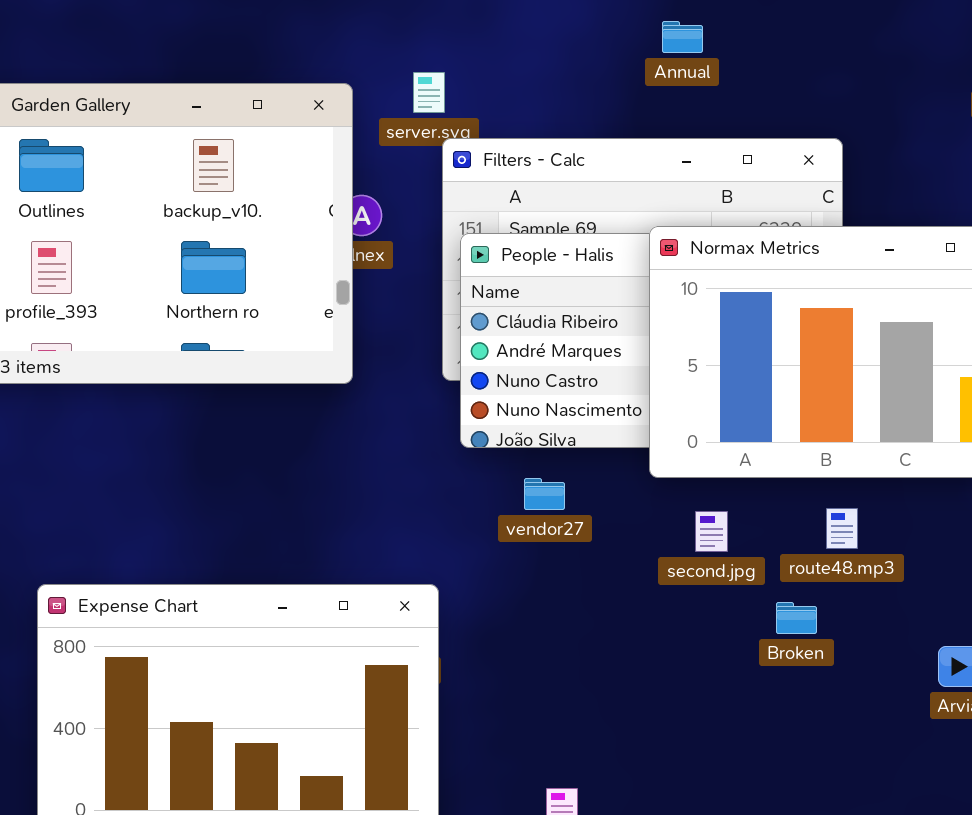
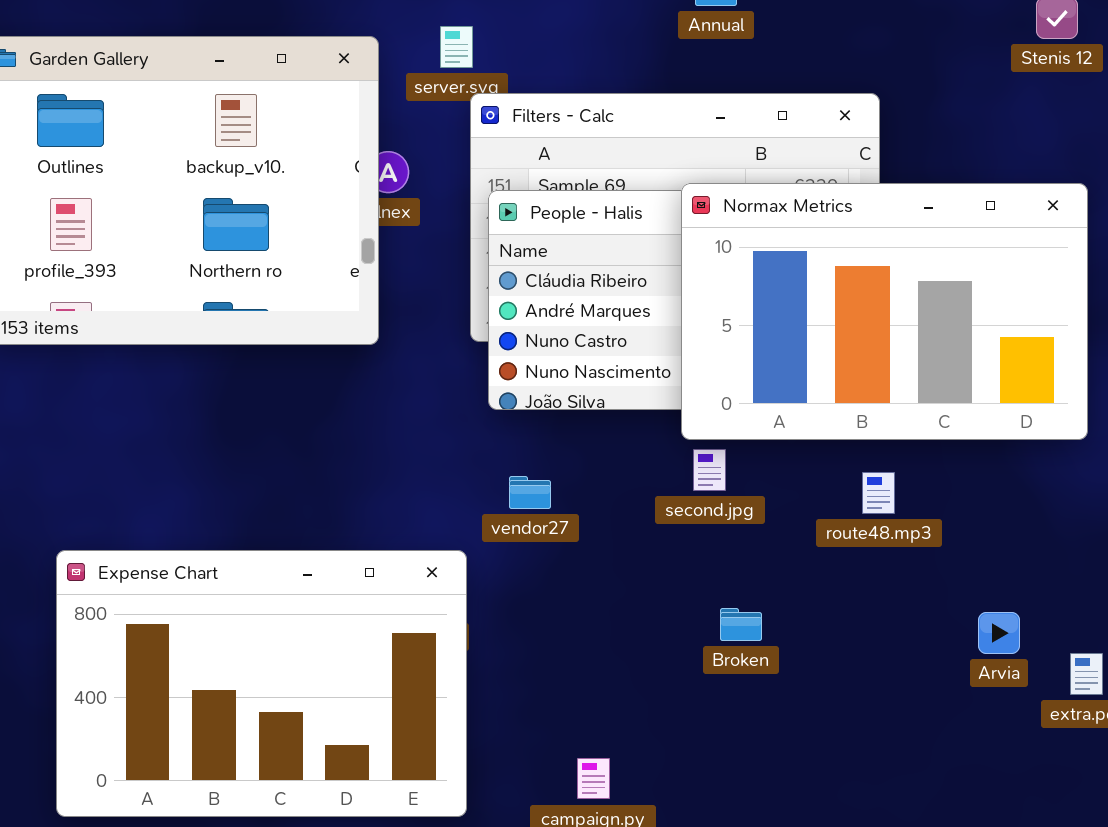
vendor27: [524,478,565,510] -> [509,476,551,509], moved
second.jpg: [695,511,728,552] -> [693,449,726,491], moved
Broken: [776,602,817,634] -> [720,608,762,641], moved

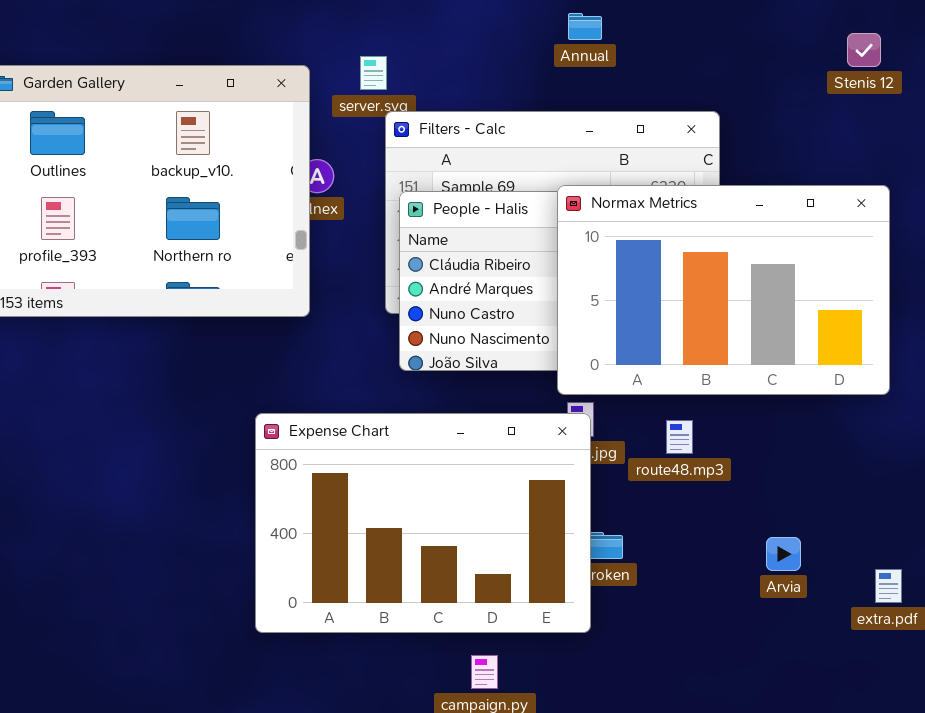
route48.mp3: [862,472,895,514] -> [666,420,693,454], moved
Expense Chart: [56,550,467,817] -> [255,413,591,633], moved
Arvia: [978,612,1020,654] -> [766,537,801,571], moved

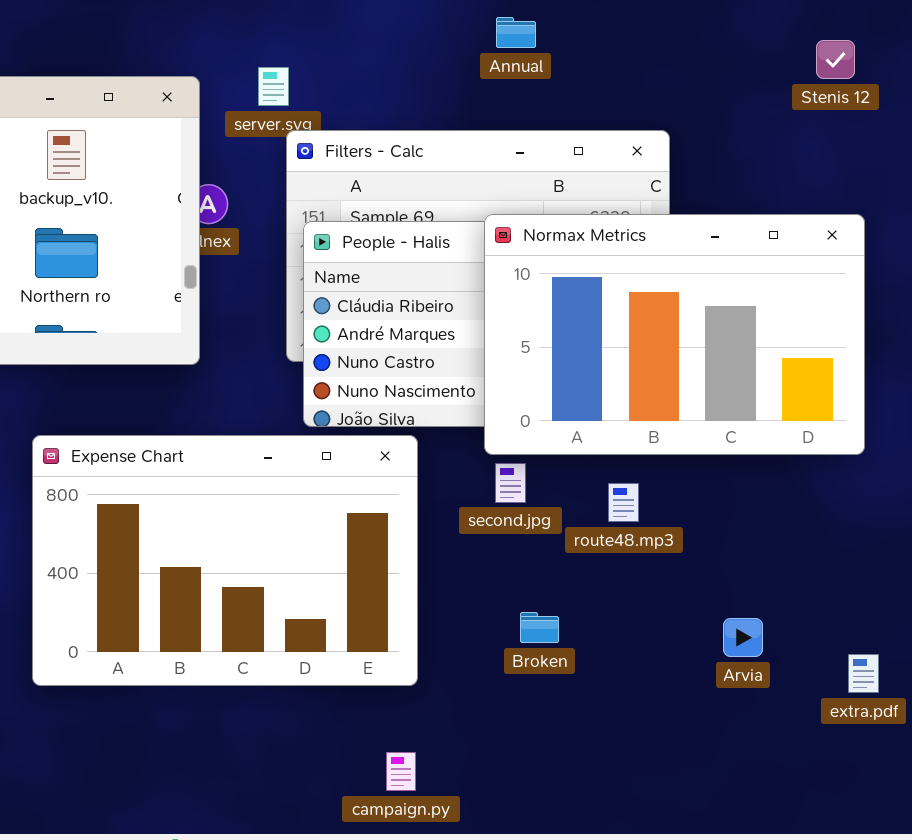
Expense Chart: [255,413,591,633] -> [32,435,418,686], moved

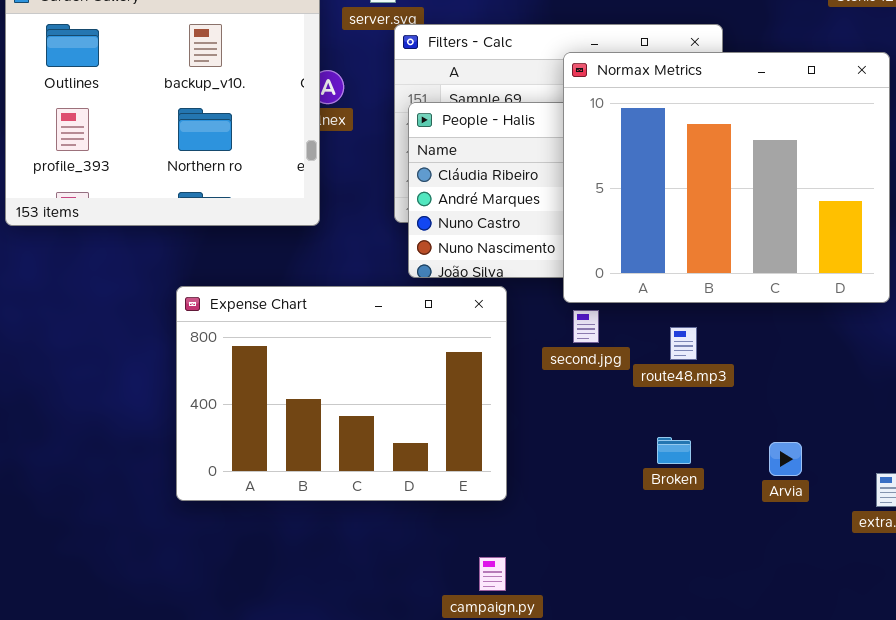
Normax Metrics: [484,214,865,455] -> [563,52,890,303], resized
Broken: [520,612,559,643] -> [657,437,691,464], moved

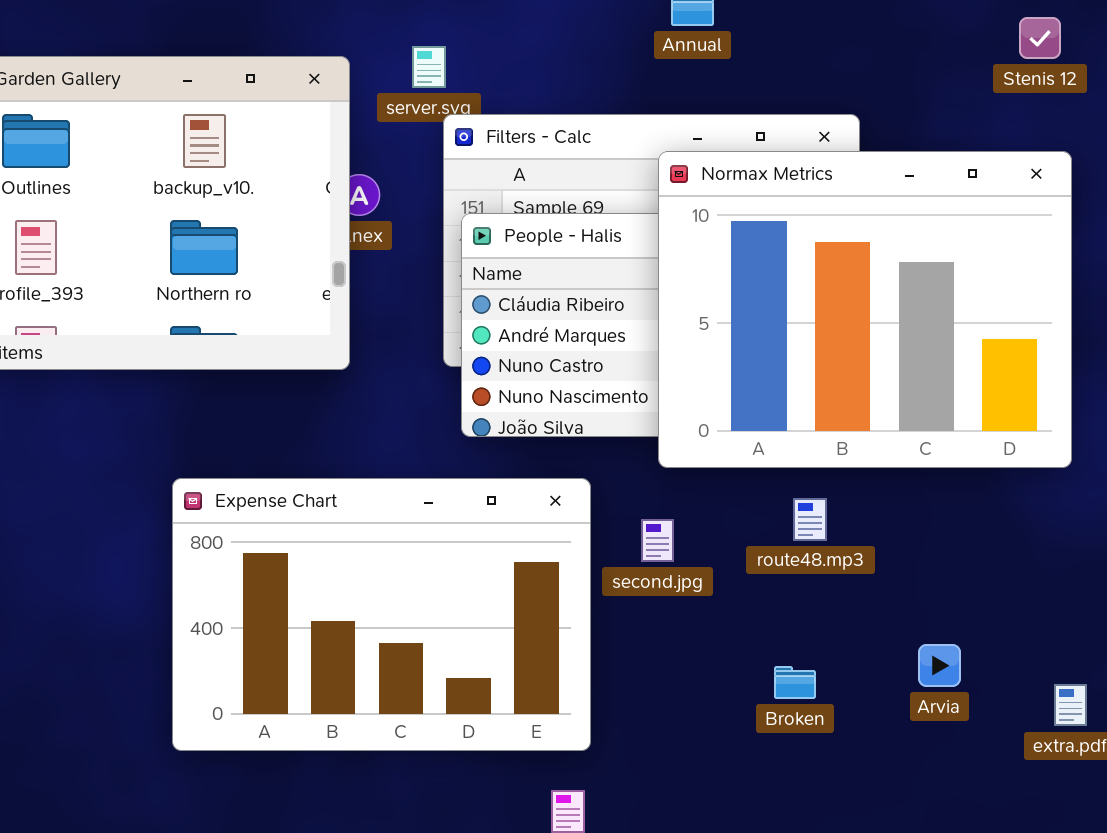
Expense Chart: [176,286,507,501] -> [172,478,591,751], moved
second.jpg: [573,310,599,343] -> [641,519,674,562], moved
Broken: [657,437,691,464] -> [774,666,816,699], moved

